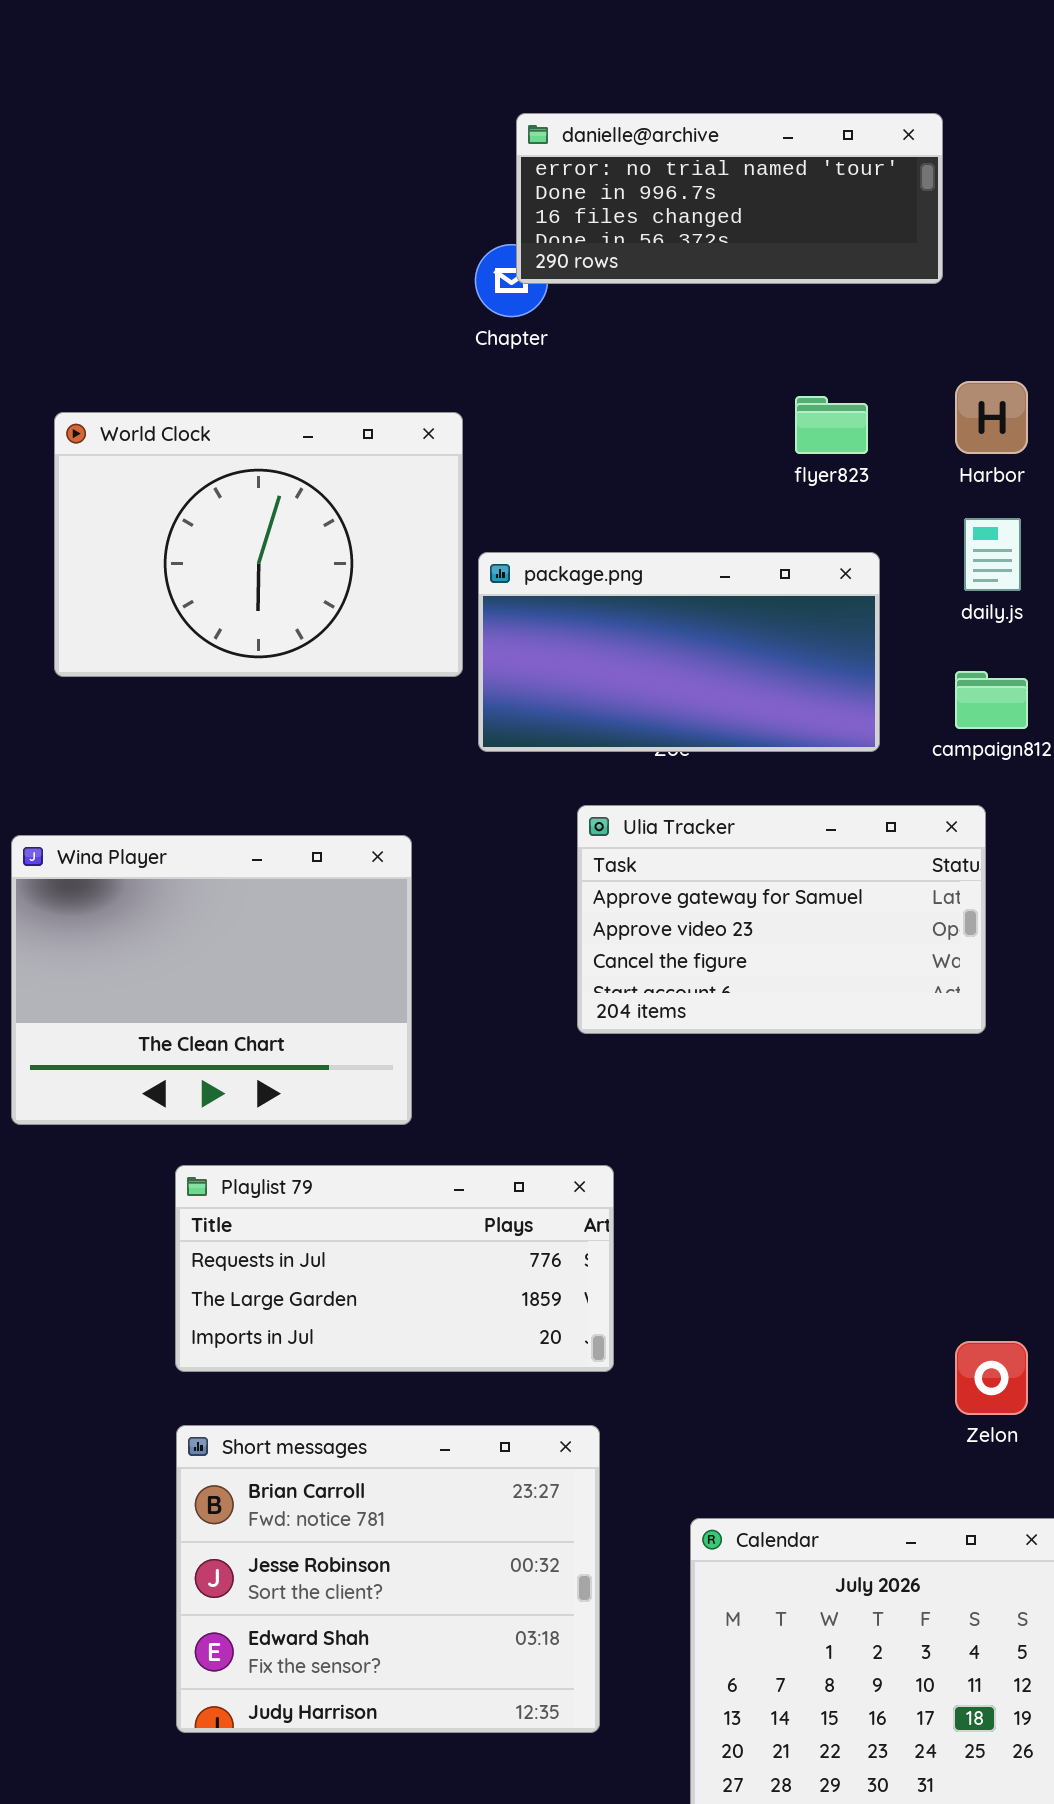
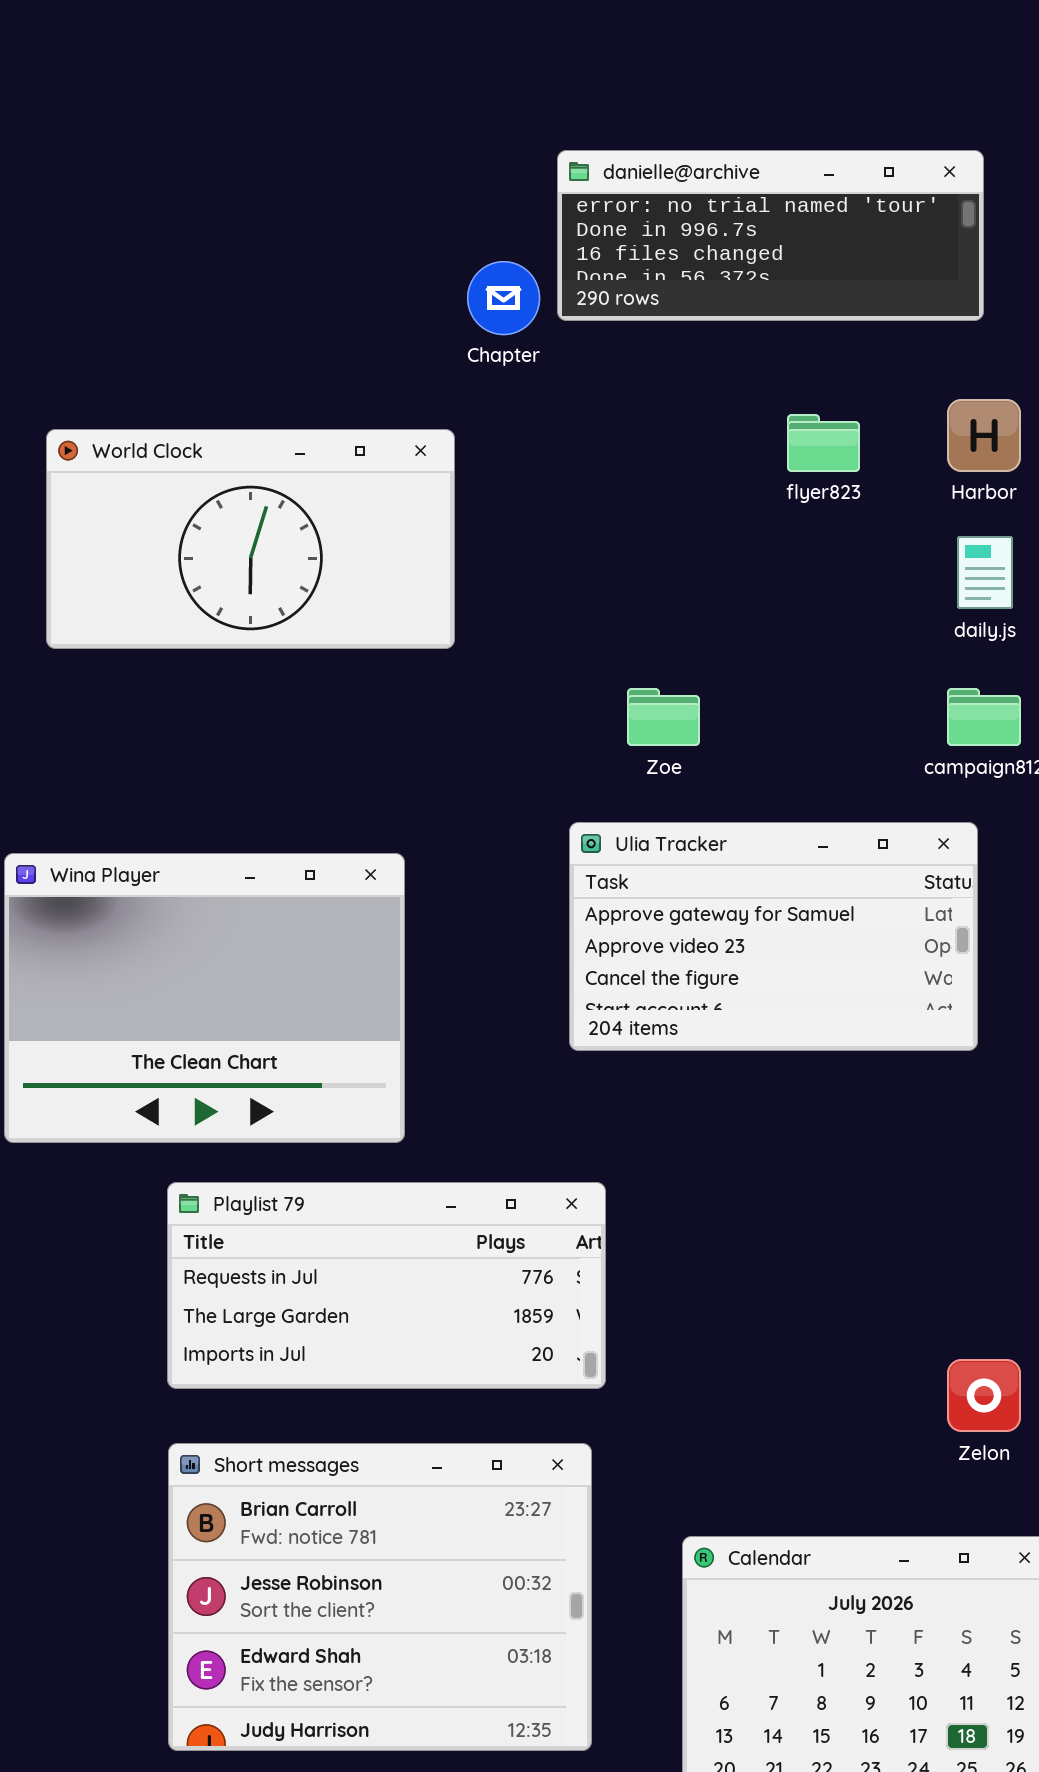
danielle@archive: [516,113,943,284] -> [557,150,984,321], moved
World Clock: [54,412,463,677] -> [46,429,455,649], resized
package.png: [478,552,880,752] -> none, closed

